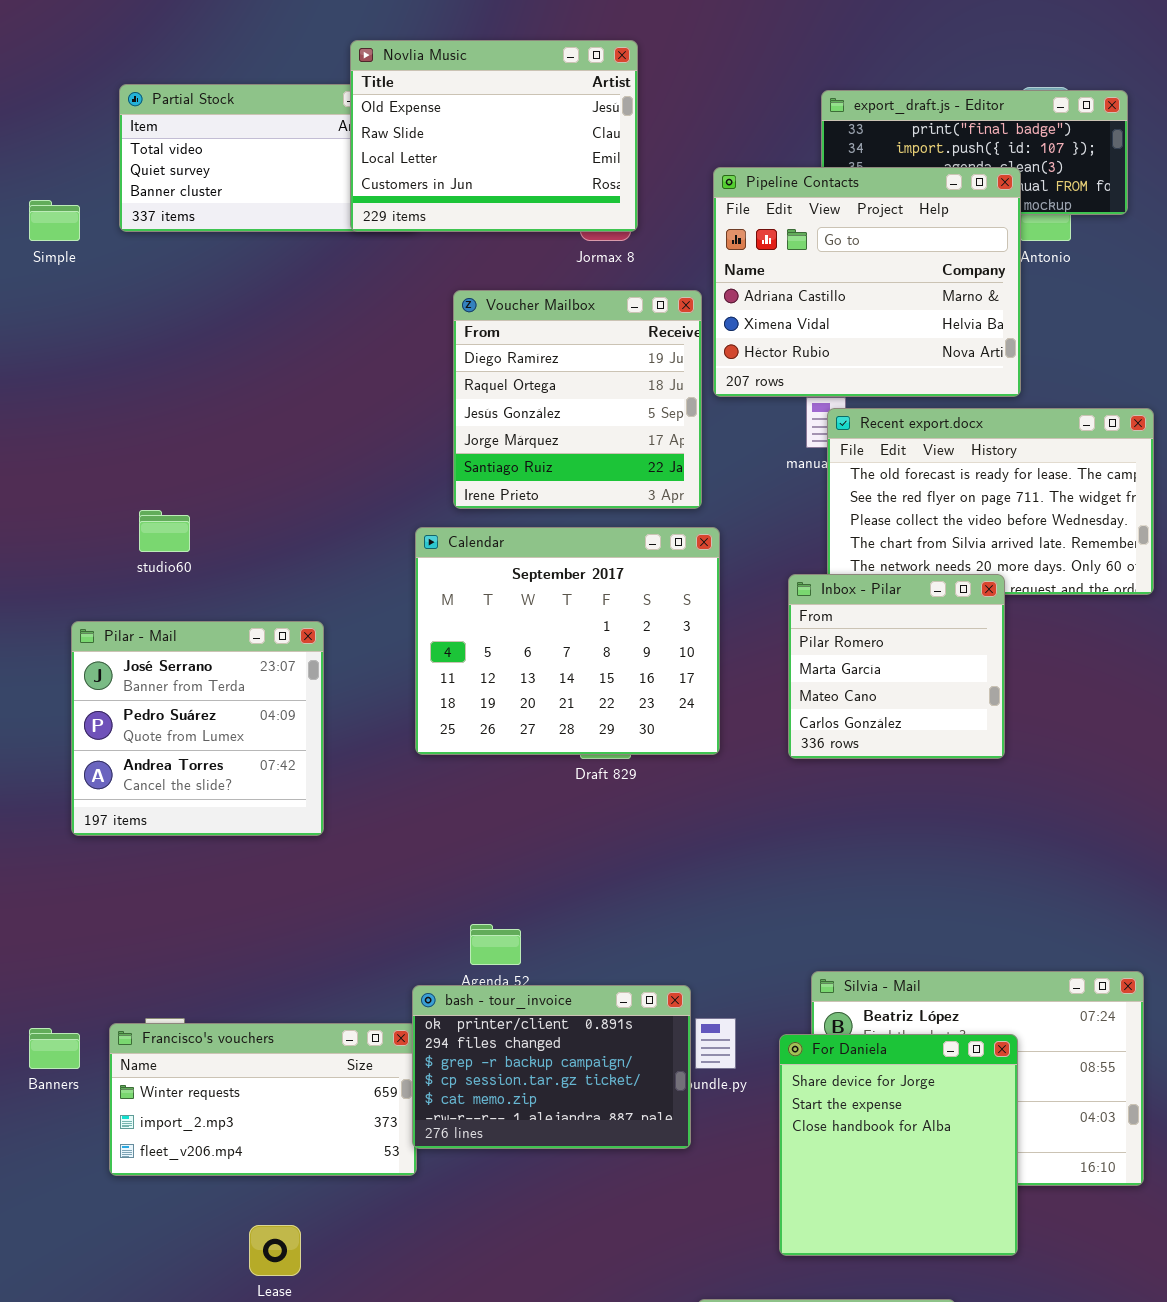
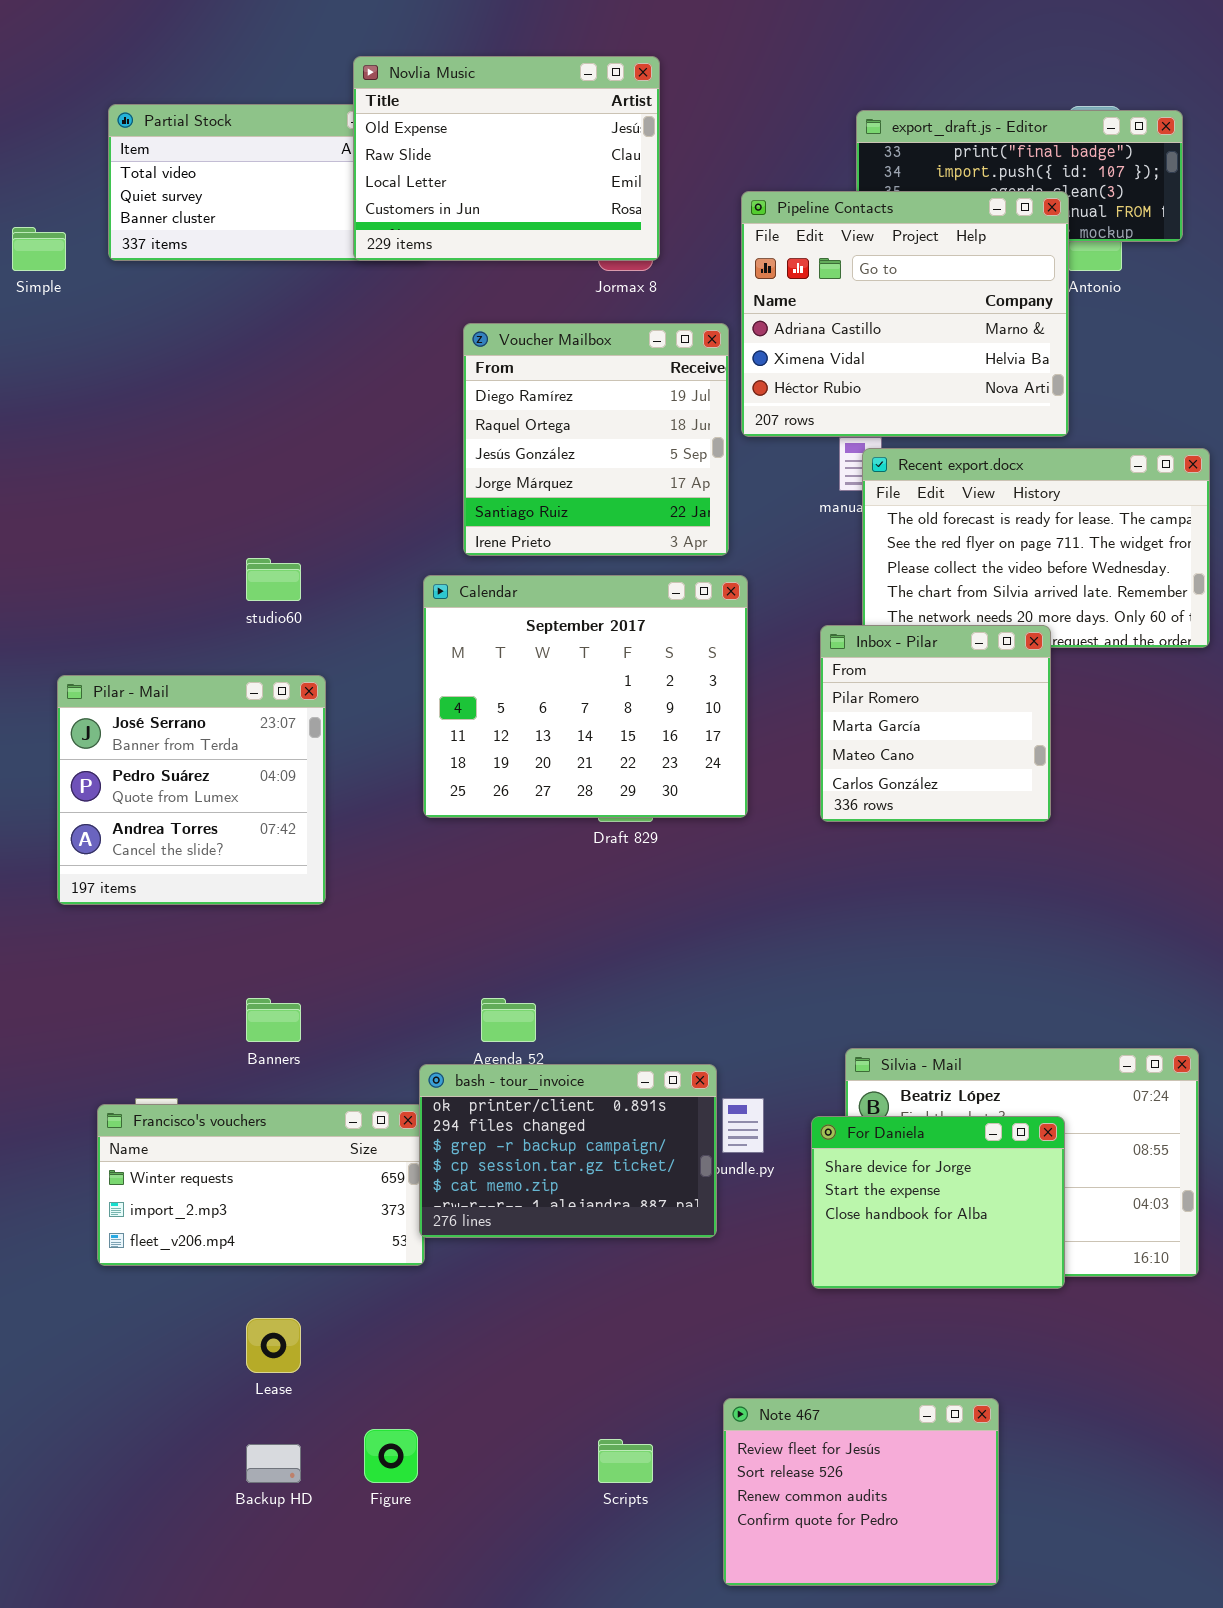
studio60: [139,510,190,552] -> [246,558,301,601], moved
Banners: [29,1028,80,1069] -> [246,998,301,1042], moved
For Daniela: [779,1034,1018,1256] -> [811,1116,1065,1289], resized

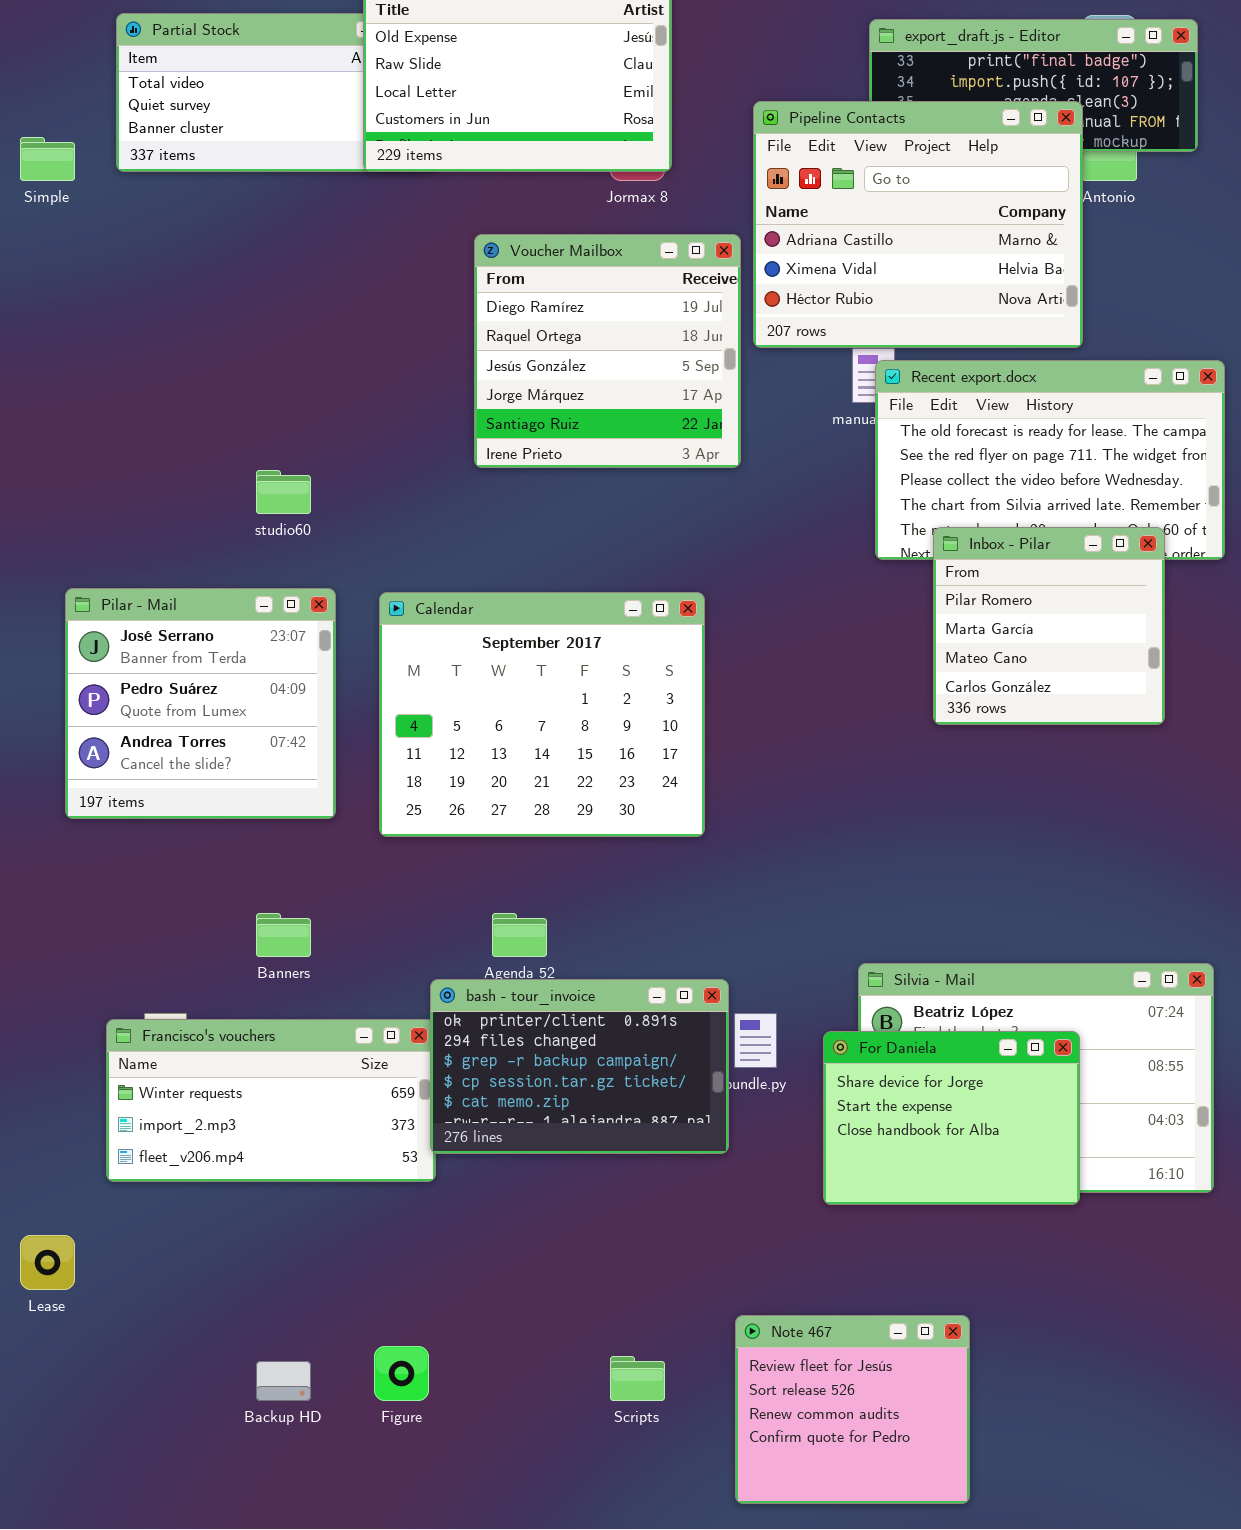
Calendar: [423,575,748,818] -> [379,592,705,837], moved
Inbox - Pilar: [820,625,1051,822] -> [933,527,1165,725], moved
Lease: [246,1318,301,1373] -> [20,1235,75,1290], moved
Note 467: [723,1398,999,1586] -> [735,1315,970,1504], resized

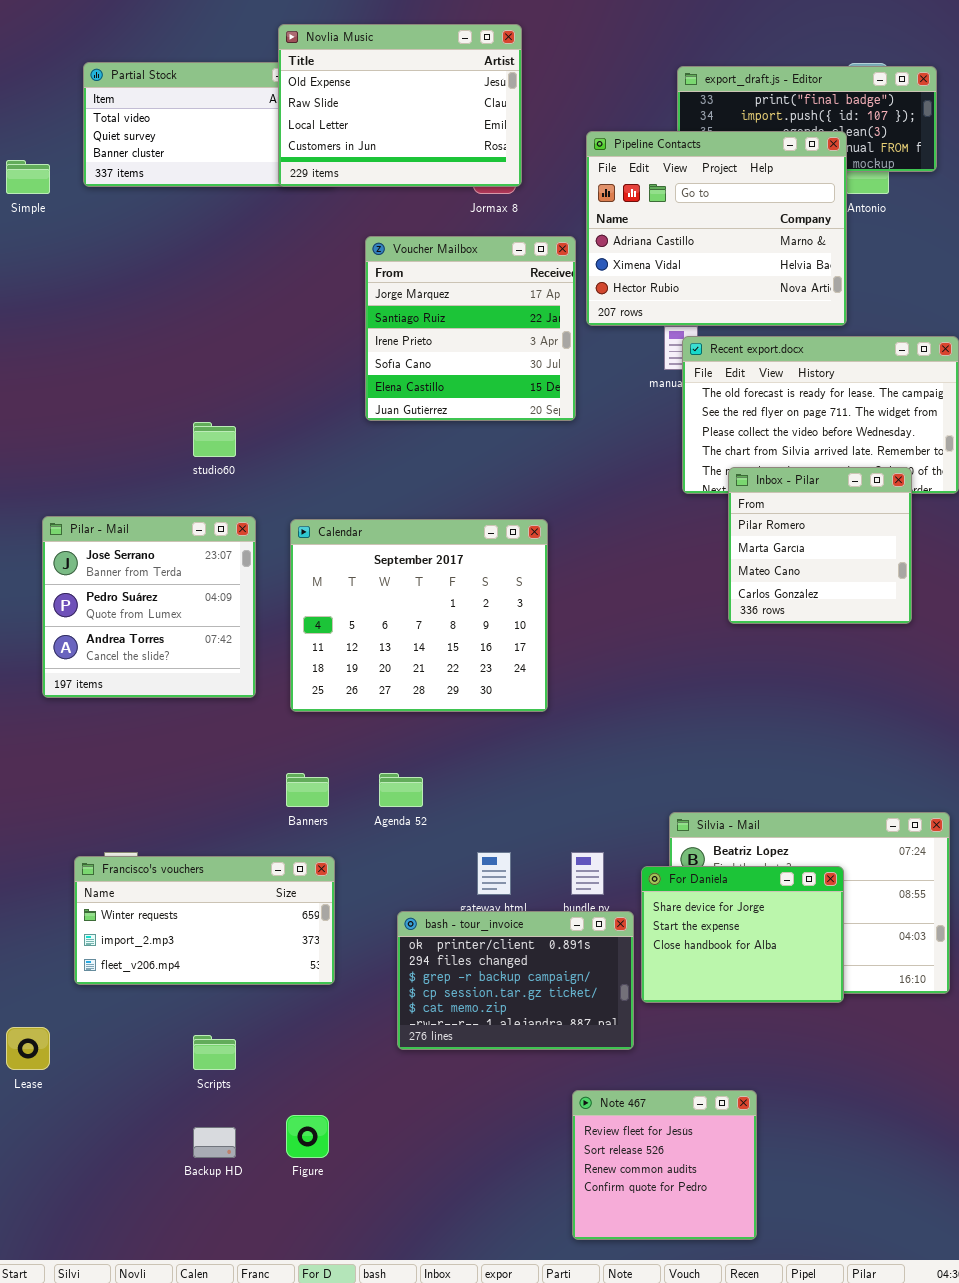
Voucher Mailbox: [474,234,741,468] -> [365,236,576,421], scrolled down 3 rows
Banners: [256,913,311,957] -> [286,773,329,807], moved
bash - tour_invoice: [430,979,729,1154] -> [397,911,634,1050], moved
Scripts: [610,1356,665,1401] -> [193,1035,236,1070], moved

